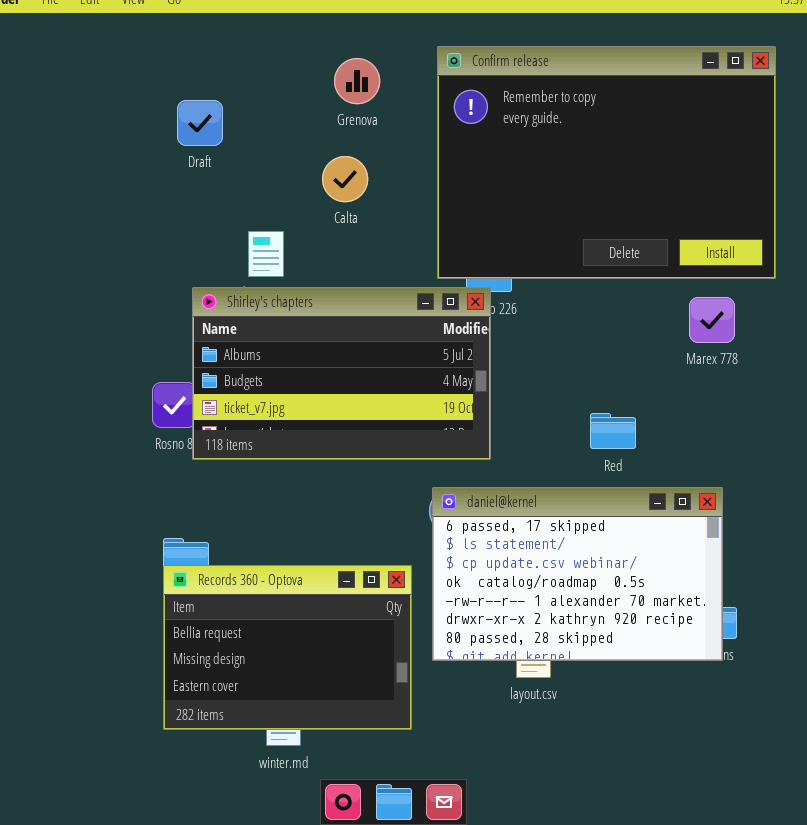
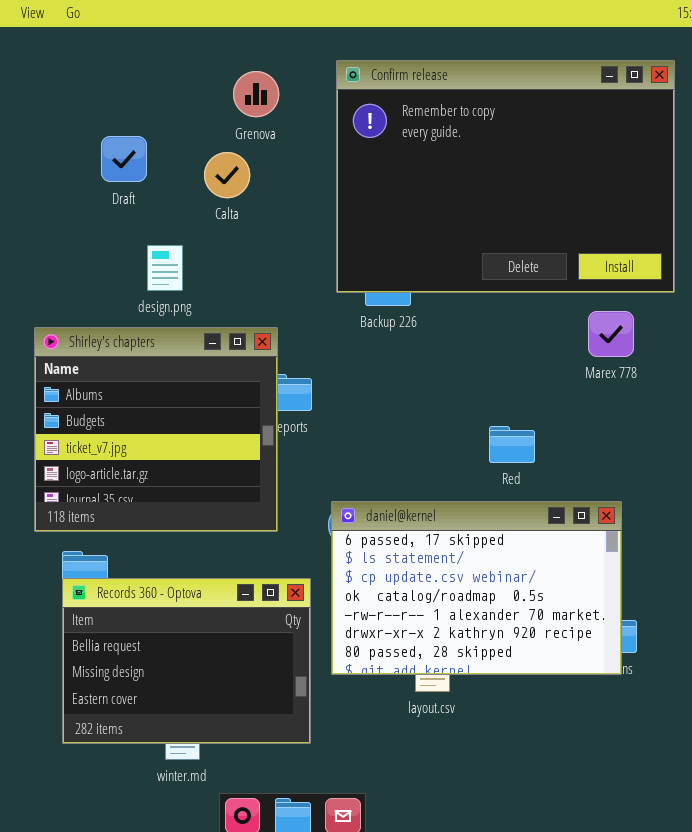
Draft: [177,100,223,146] -> [101,136,147,182], moved
Calta: [322,156,368,202] -> [204,152,250,198], moved
Shirley's chapters: [192,287,491,460] -> [34,327,278,532], moved, resized

